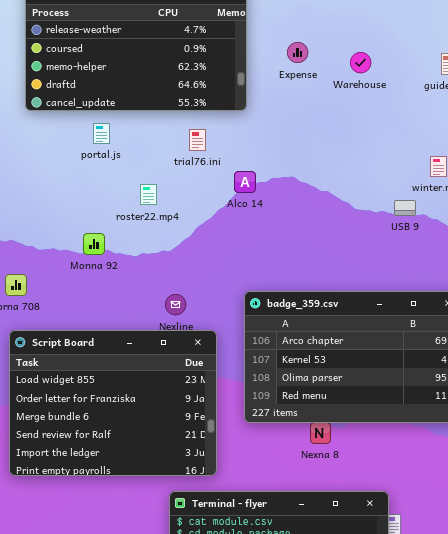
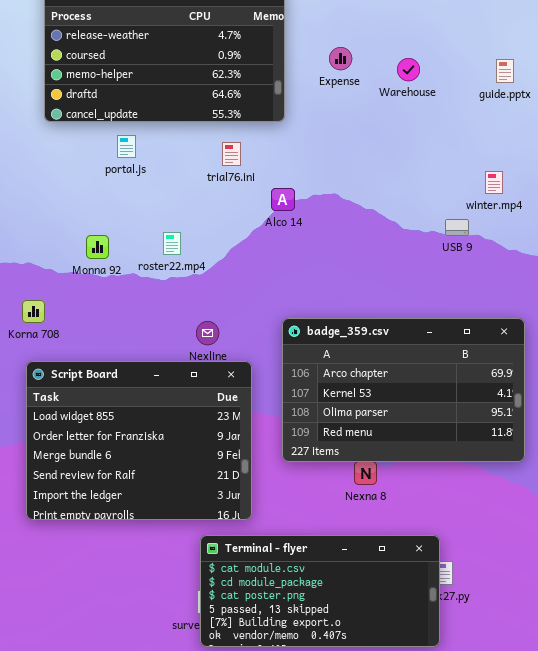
roster22.mp4: [140,184,157,205] -> [163,232,181,255], moved
Monna 92: [83,233,105,255] -> [86,235,109,259], moved

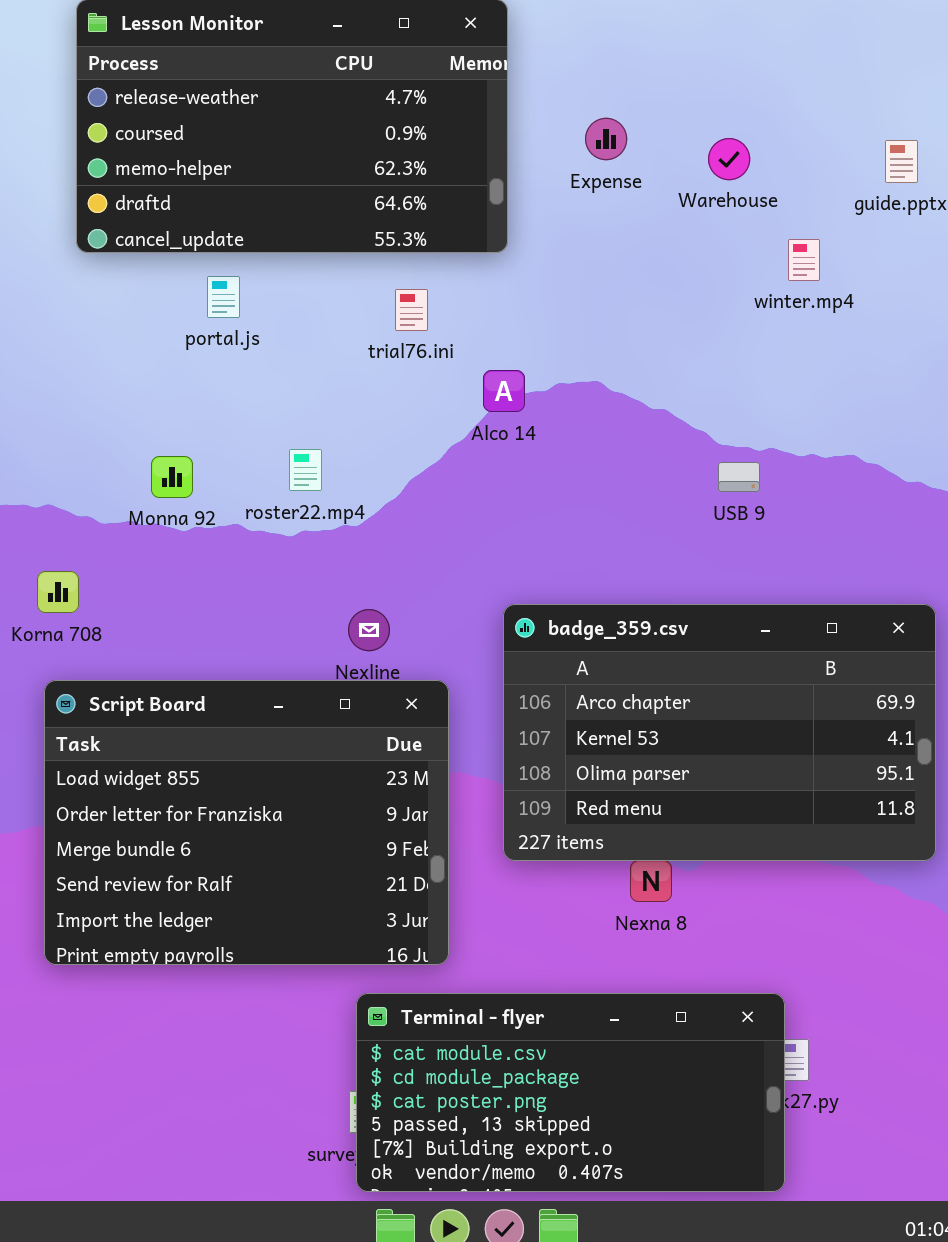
winter.mp4: [485,171,503,194] -> [788,239,820,281], moved
USB 9: [445,219,469,236] -> [718,462,760,492], moved

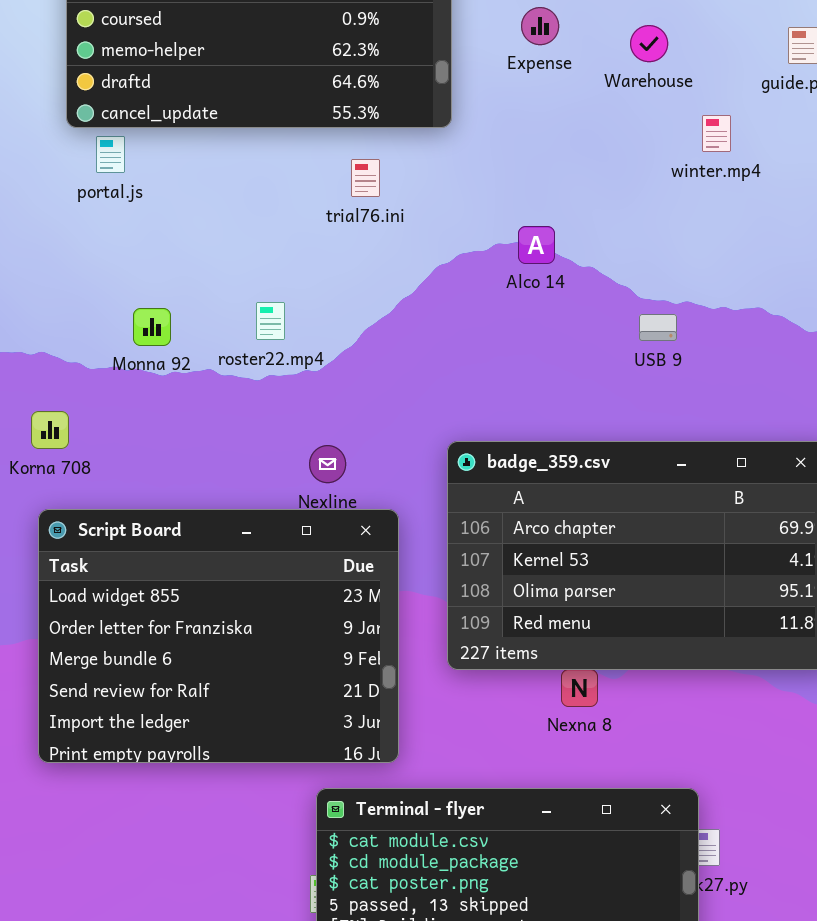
portal.js: [207,276,240,318] -> [96,136,125,173], moved
Alco 14: [483,370,525,412] -> [518,226,555,264], moved

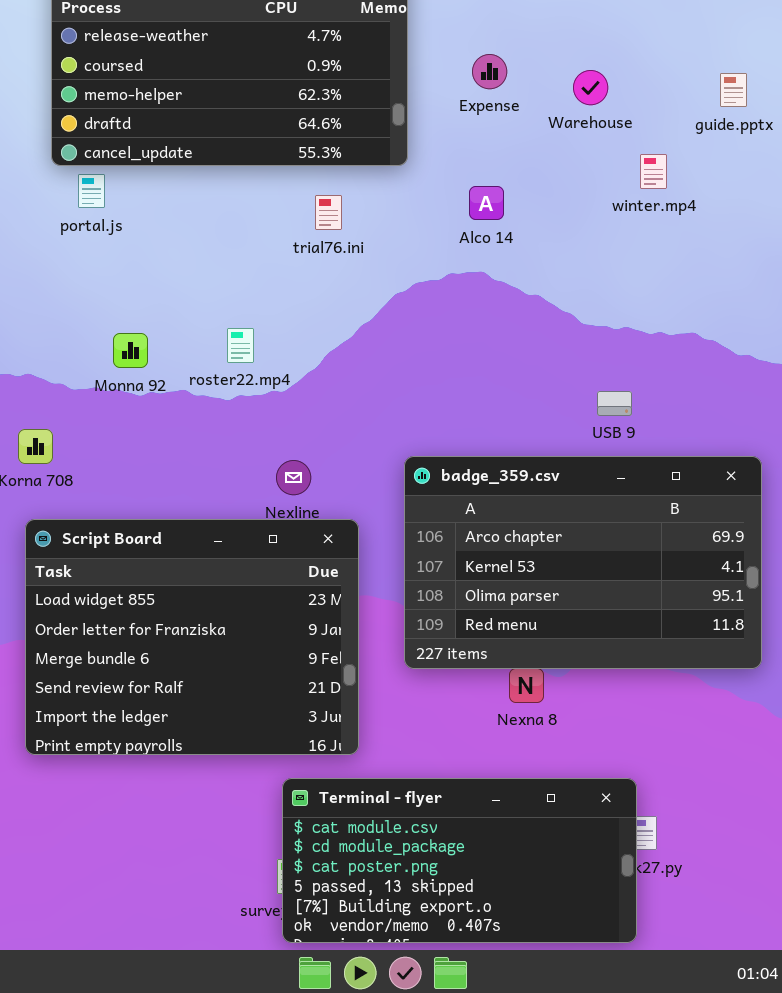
Alco 14: [518,226,555,264] -> [469,186,504,220], moved
USB 9: [639,314,677,341] -> [597,391,632,416], moved

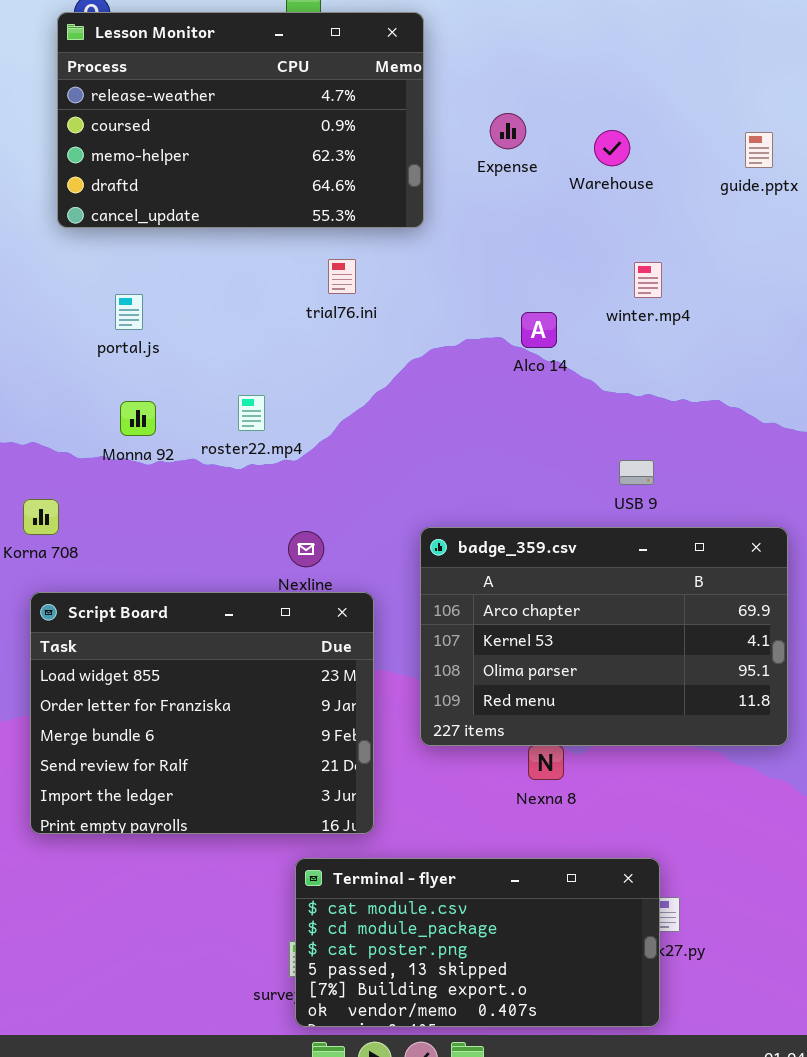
winter.mp4: [640,154,667,189] -> [634,262,662,298], moved
portal.js: [78,174,105,208] -> [115,294,143,330], moved
Alco 14: [469,186,504,220] -> [521,312,557,348], moved

